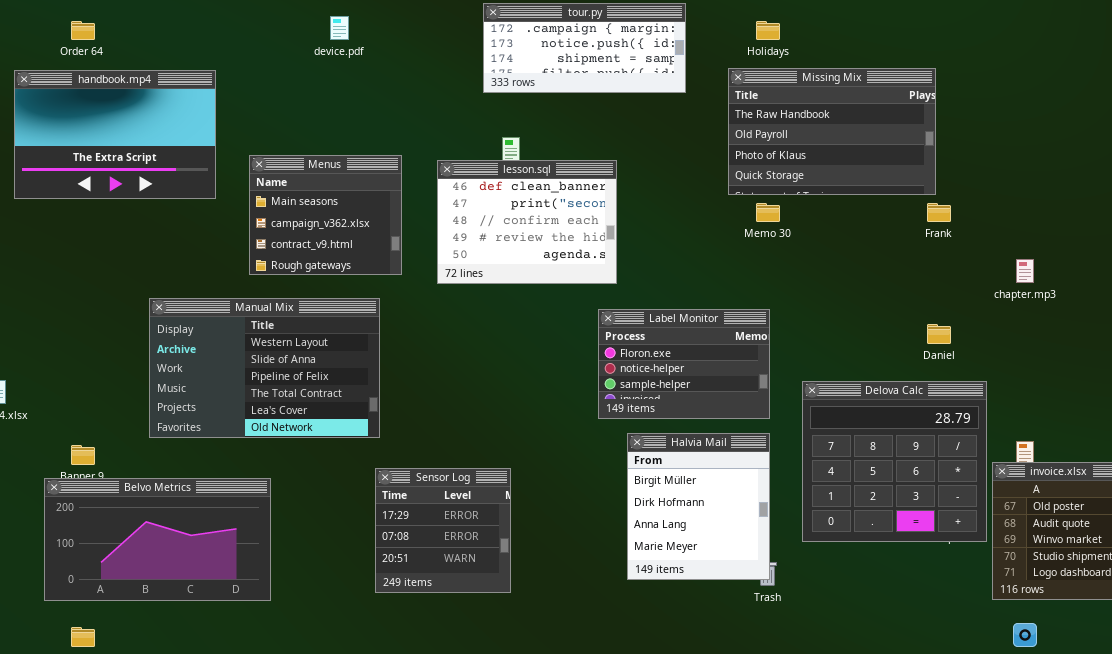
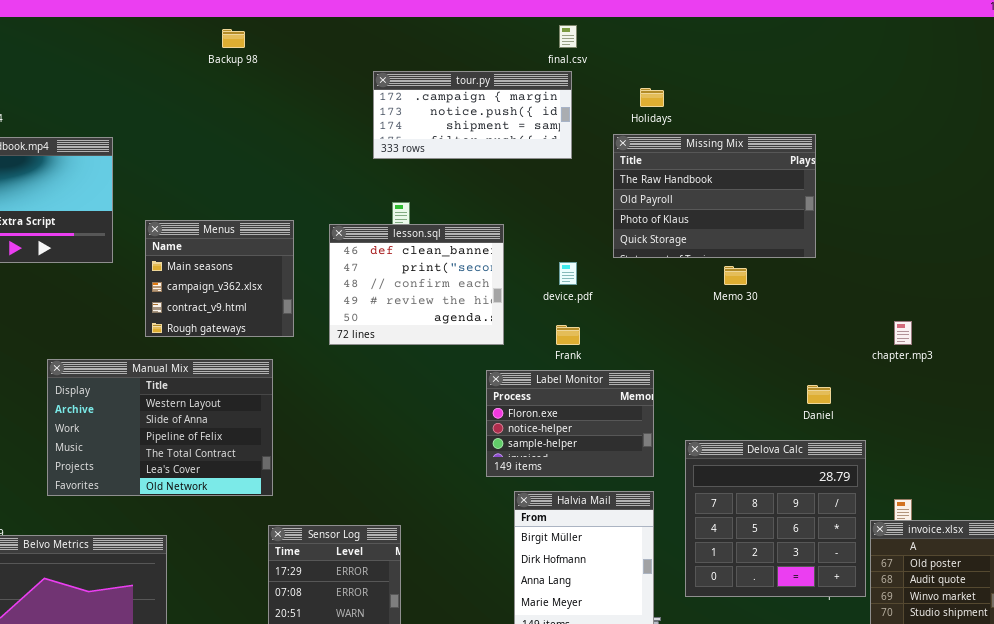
device.pdf: [330,16,349,40] -> [559,262,577,285], moved
Memo 30: [756,203,780,222] -> [724,266,747,285], moved
Frank: [927,203,951,222] -> [556,325,580,345], moved

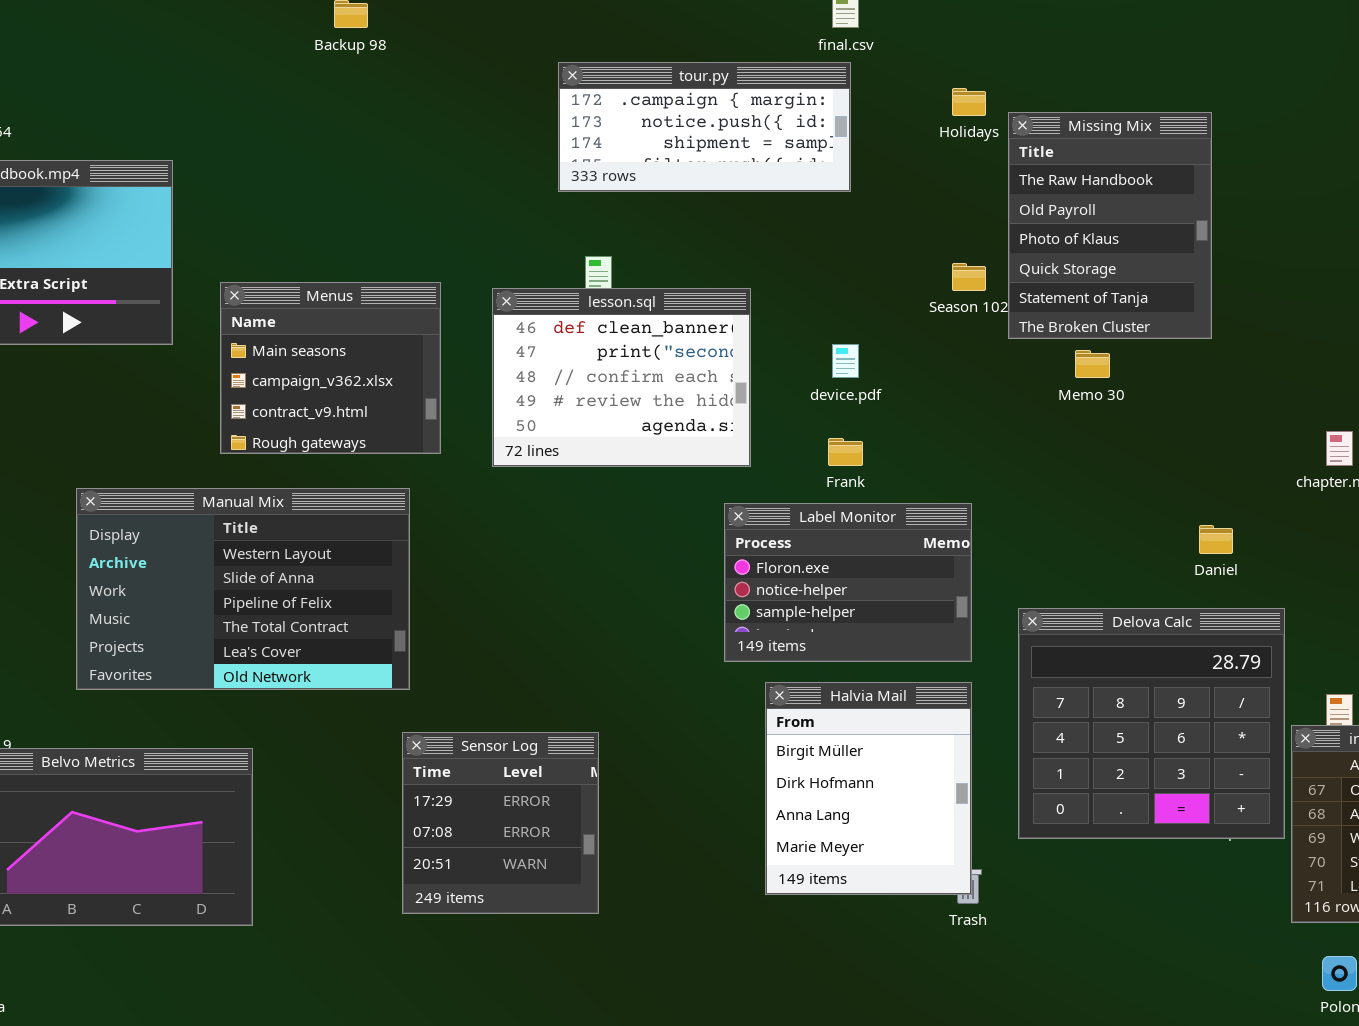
Missing Mix: [613,134,816,258] -> [1008,112,1212,339], resized

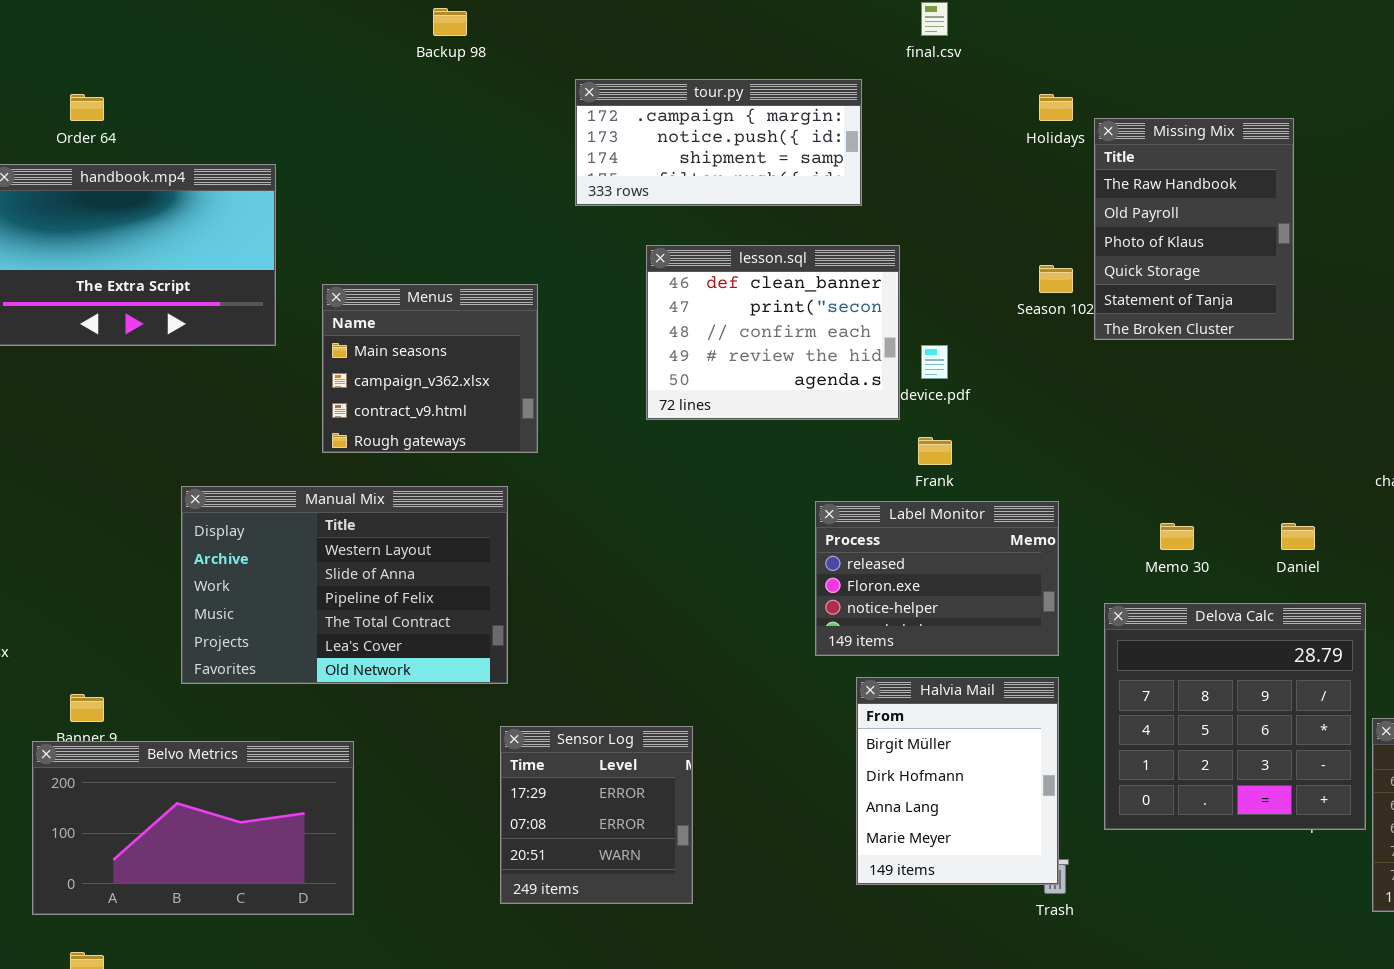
tour.py: [558,62,851,192] -> [575,79,862,206], moved
lesson.sql: [492,288,751,467] -> [646,245,900,420], moved
Memo 30: [1075,350,1110,378] -> [1160,523,1194,550], moved
Label Monitor: [724,503,972,662] -> [815,501,1059,656], scrolled up 1 row

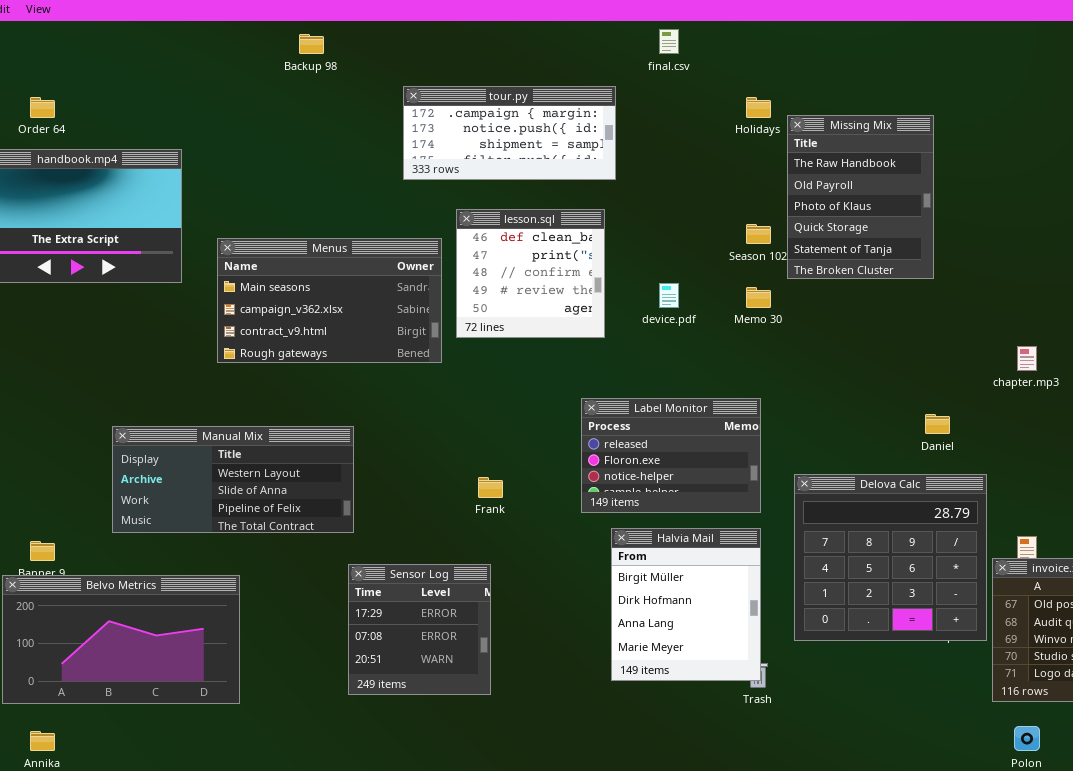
lesson.sql: [646,245,900,420] -> [456,209,605,338], resized
Menus: [322,284,538,453] -> [217,238,442,363], resized
Frank: [918,437,952,465] -> [478,477,503,498], moved
Manual Mix: [181,486,508,684] -> [112,426,354,533], resized
Memo 30: [1160,523,1194,550] -> [746,287,771,308], moved

